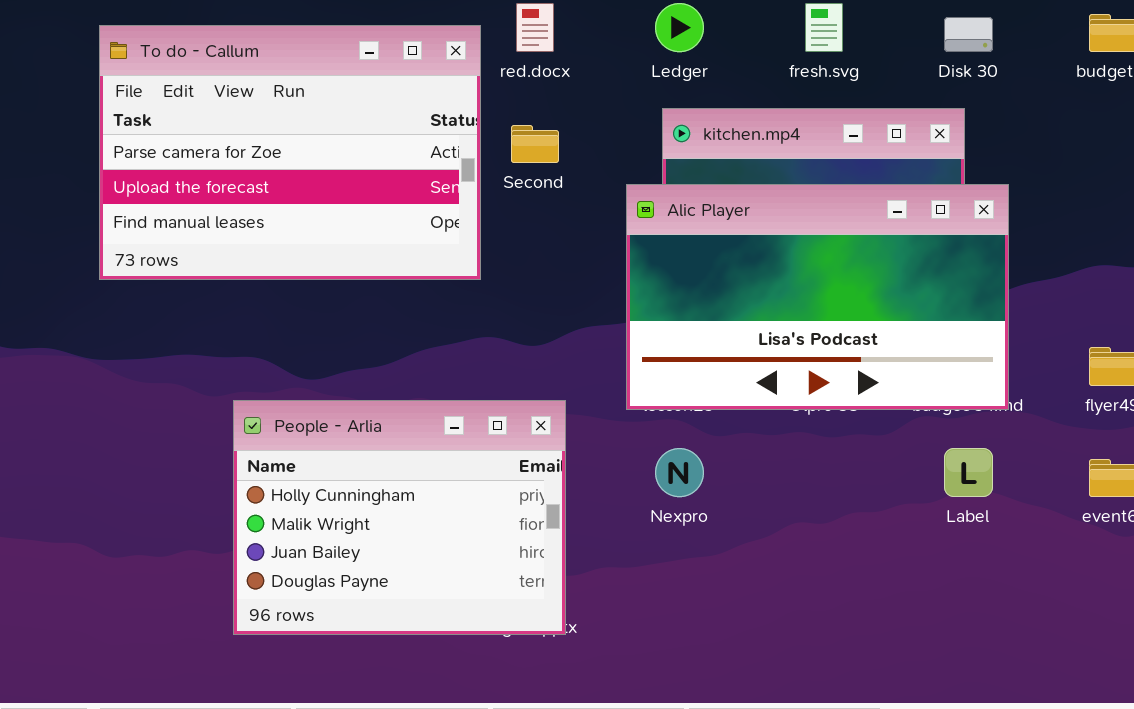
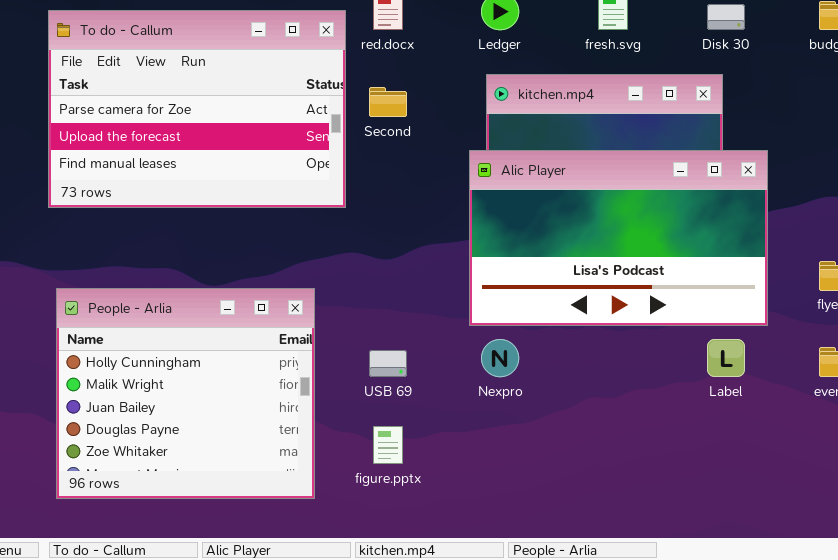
Alic Player: [626,184,1009,410] -> [469,150,768,326], moved
People - Arlia: [233,400,566,635] -> [56,288,315,499], moved, resized

